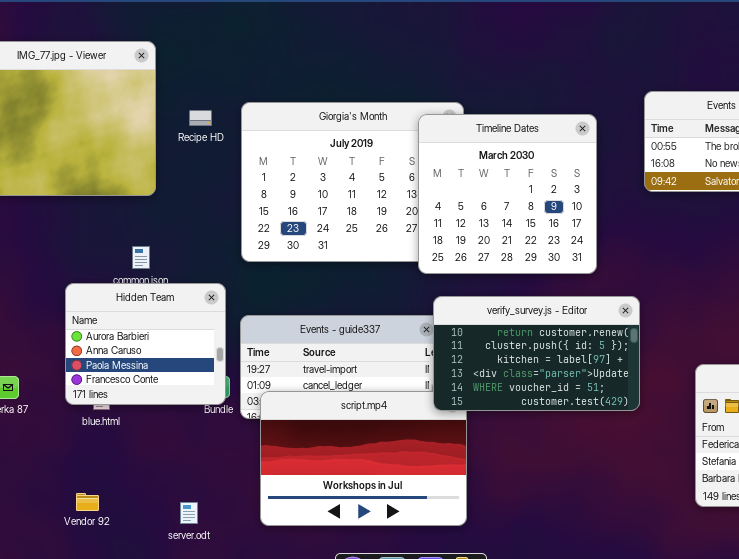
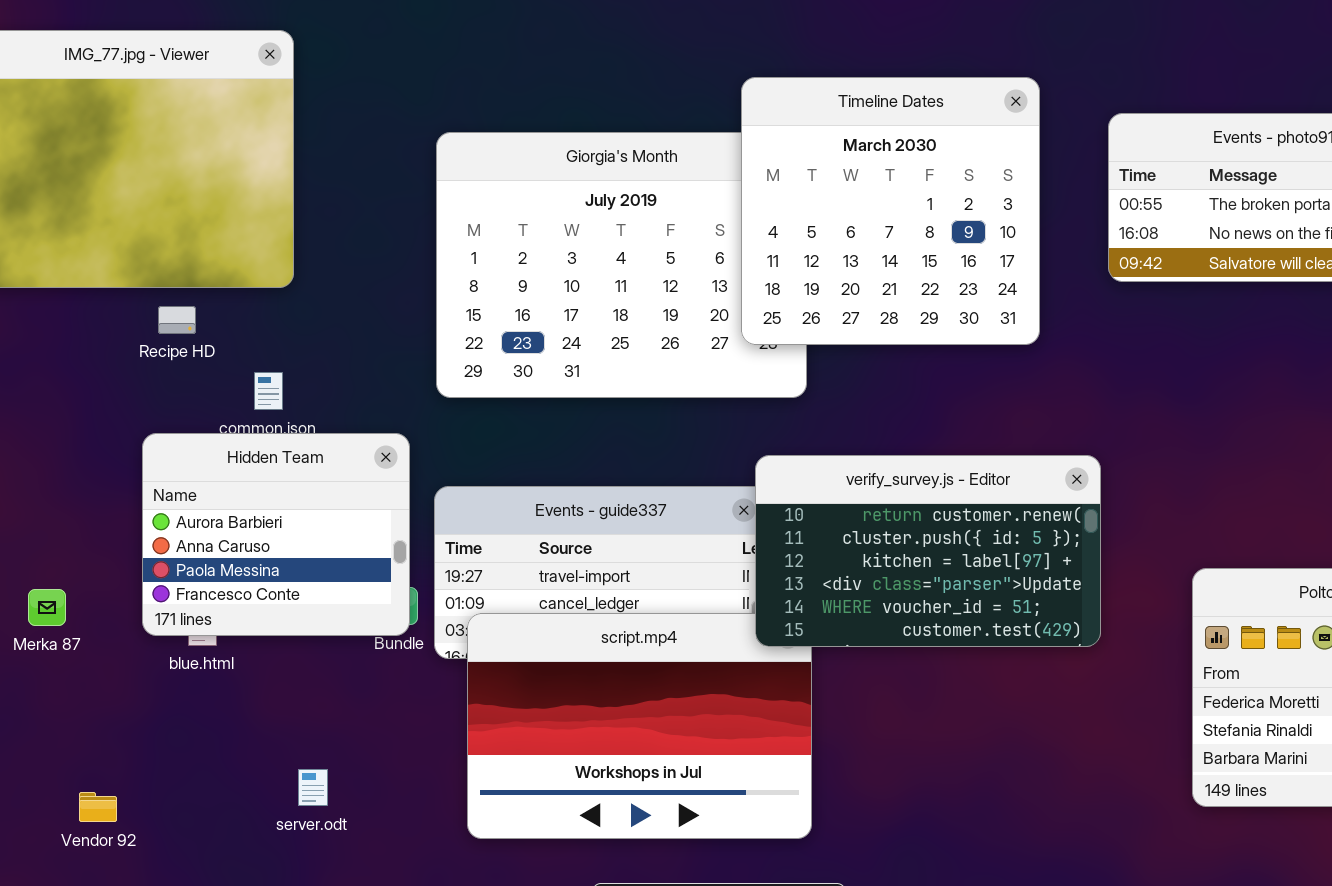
Recipe HD: [189,110,212,126] -> [158,306,196,334], moved
Timeline Dates: [418,114,597,274] -> [741,77,1040,345], moved
Vendor 92: [76,493,99,511] -> [79,792,117,822], moved
server.odt: [180,502,198,524] -> [298,769,328,806], moved

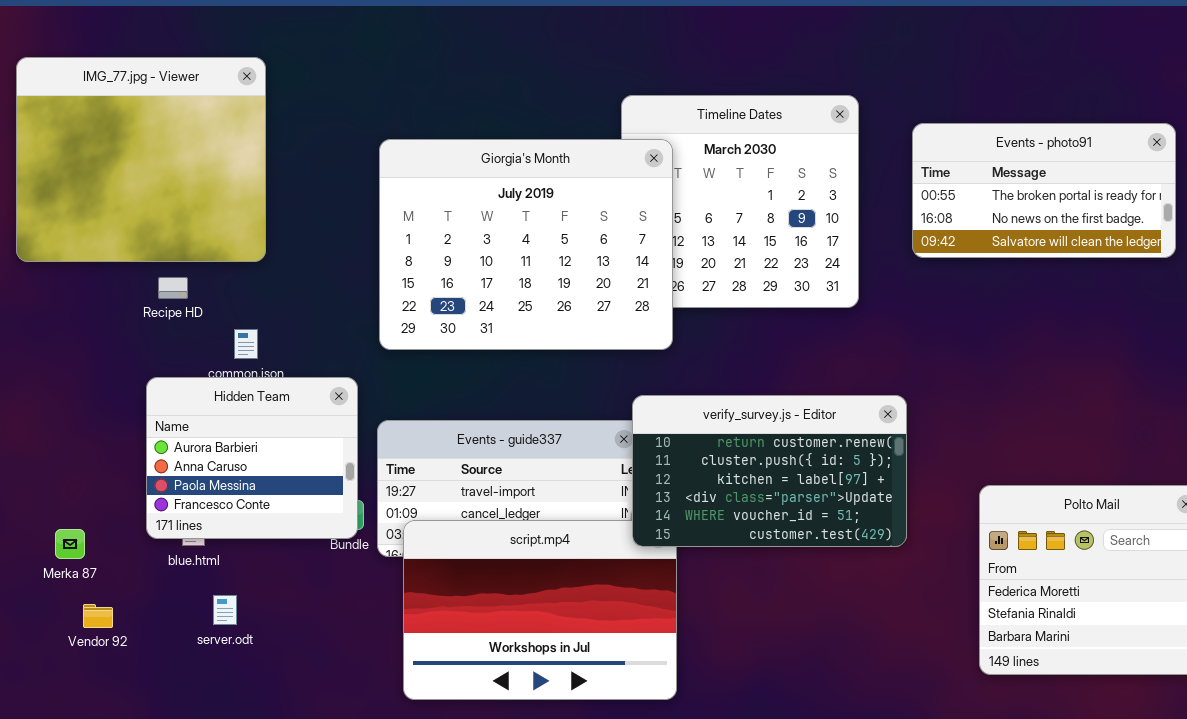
Giorgia's Month: [436,132,807,398] -> [379,139,673,350], raised
Merka 87: [28,589,66,626] -> [55,529,85,559], moved
server.odt: [298,769,328,806] -> [213,595,237,625], moved
Vendor 92: [79,792,117,822] -> [83,604,113,628], moved

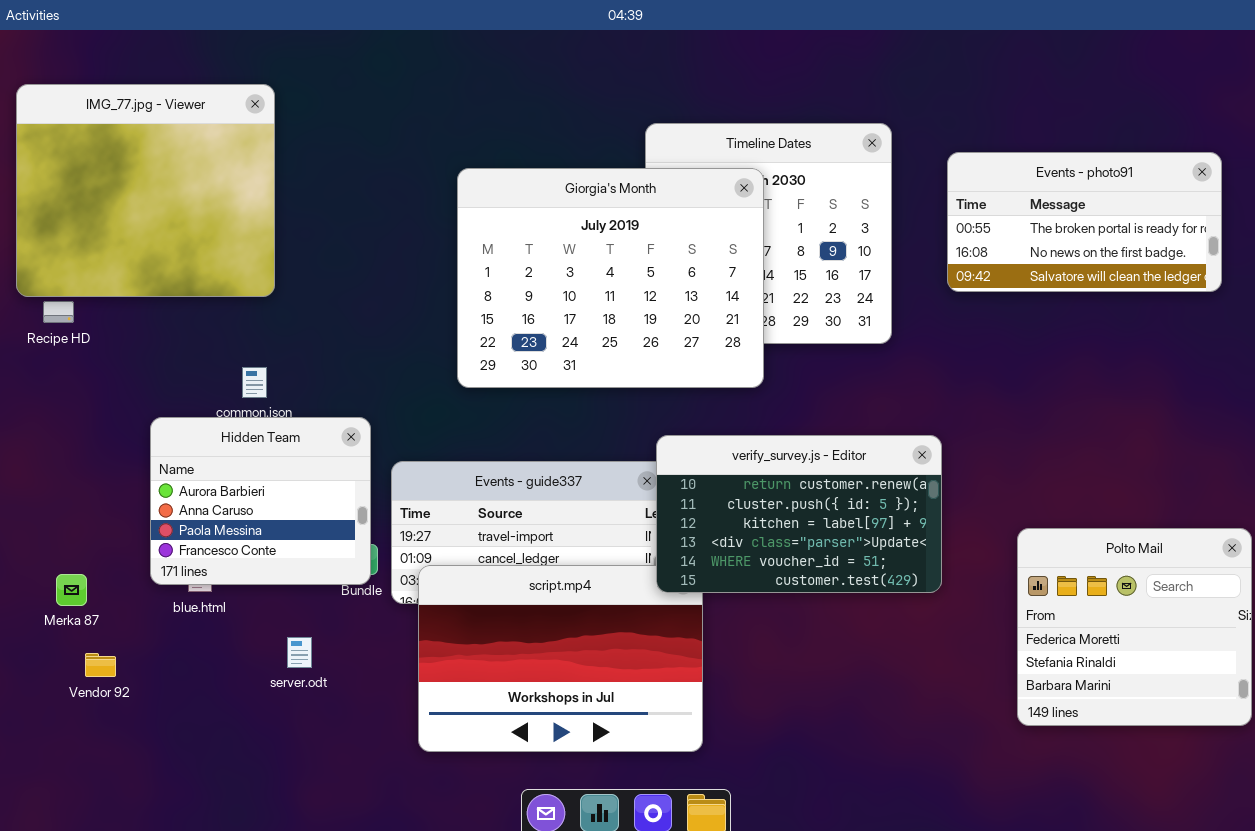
Giorgia's Month: [379,139,673,350] -> [457,168,764,388], moved
Recipe HD: [158,277,188,299] -> [43,301,74,323], moved
server.odt: [213,595,237,625] -> [287,637,312,668], moved

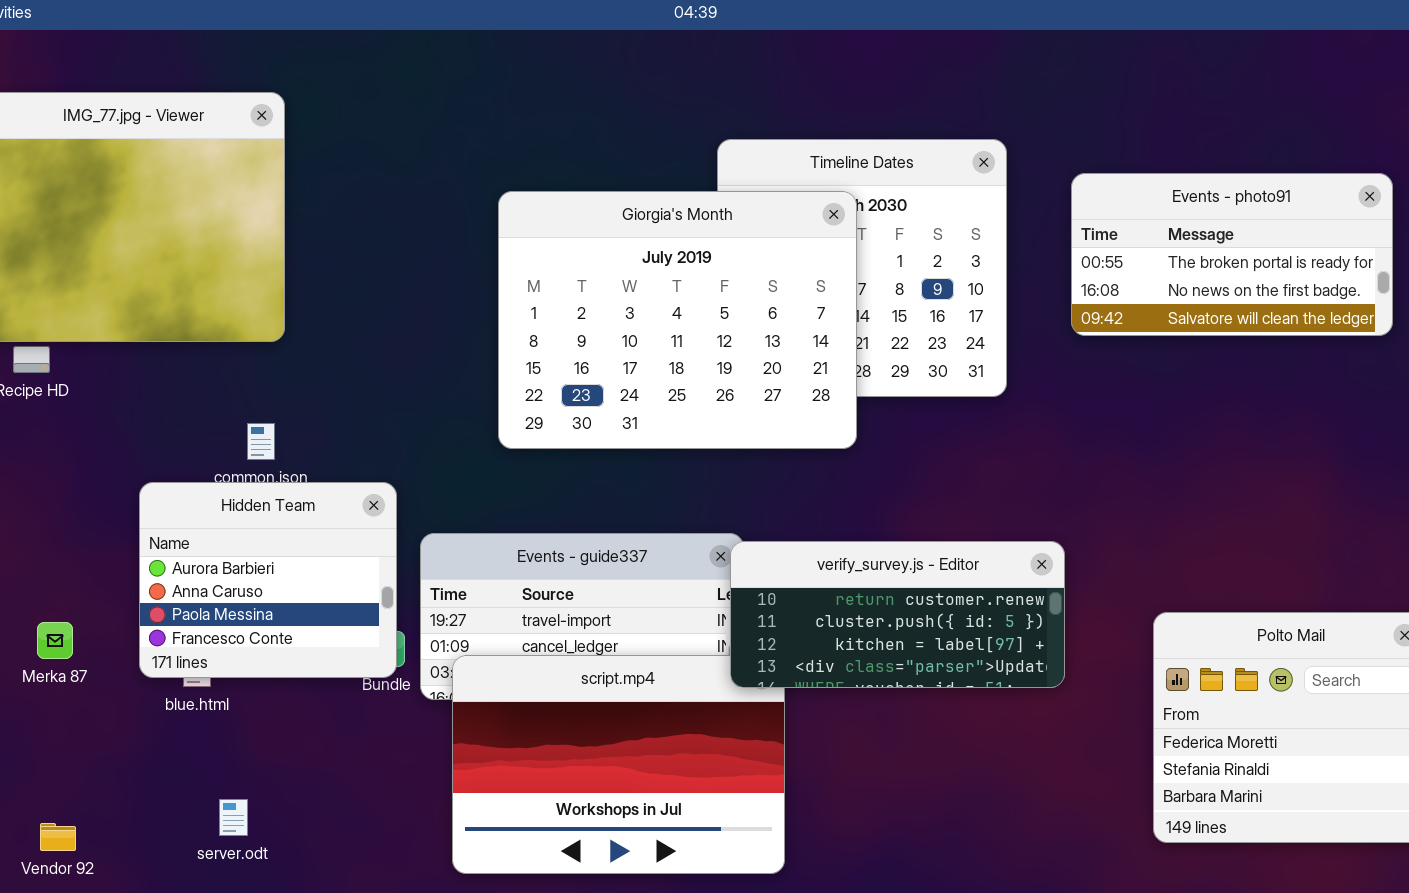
verify_survey.js - Editor: [656,435,942,593] -> [730,541,1065,688], resized
Merka 87: [56,574,87,606] -> [37,622,73,659], moved
server.odt: [287,637,312,668] -> [219,799,248,836], moved
Vendor 92: [85,653,116,677] -> [40,823,76,851], moved

